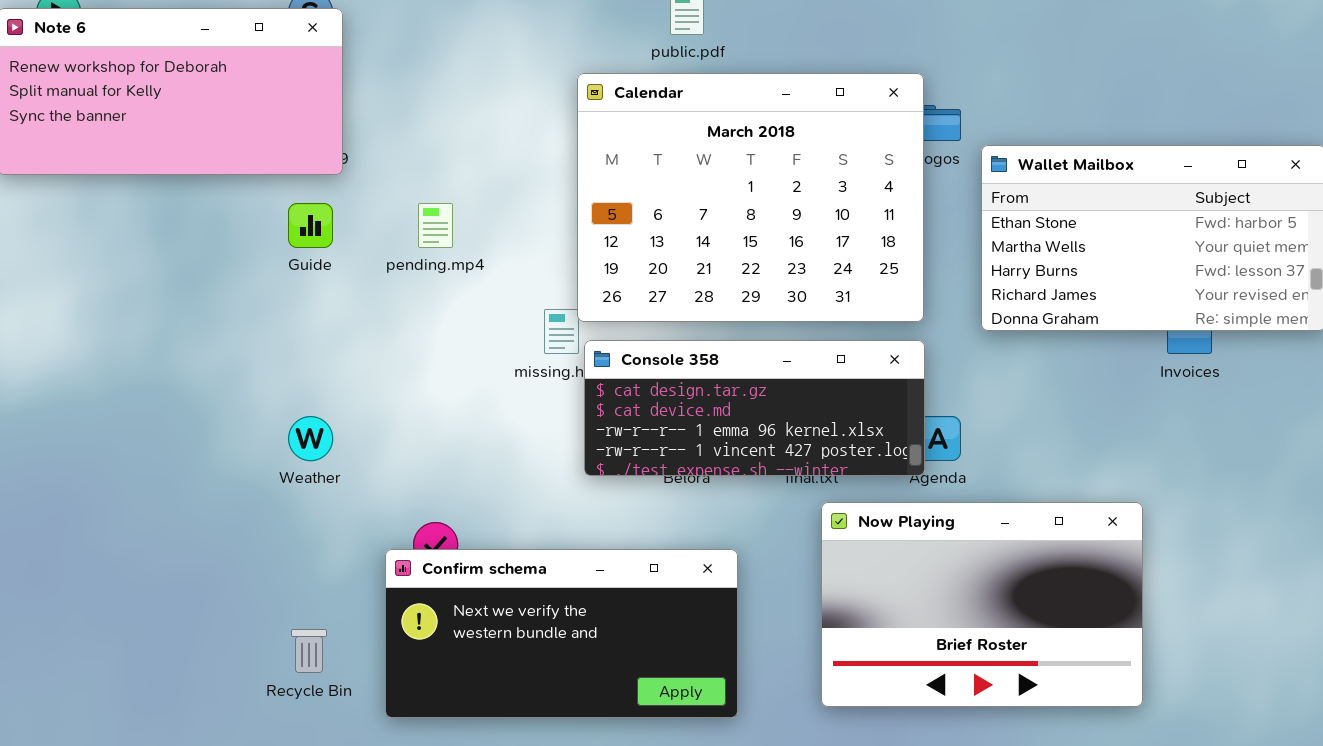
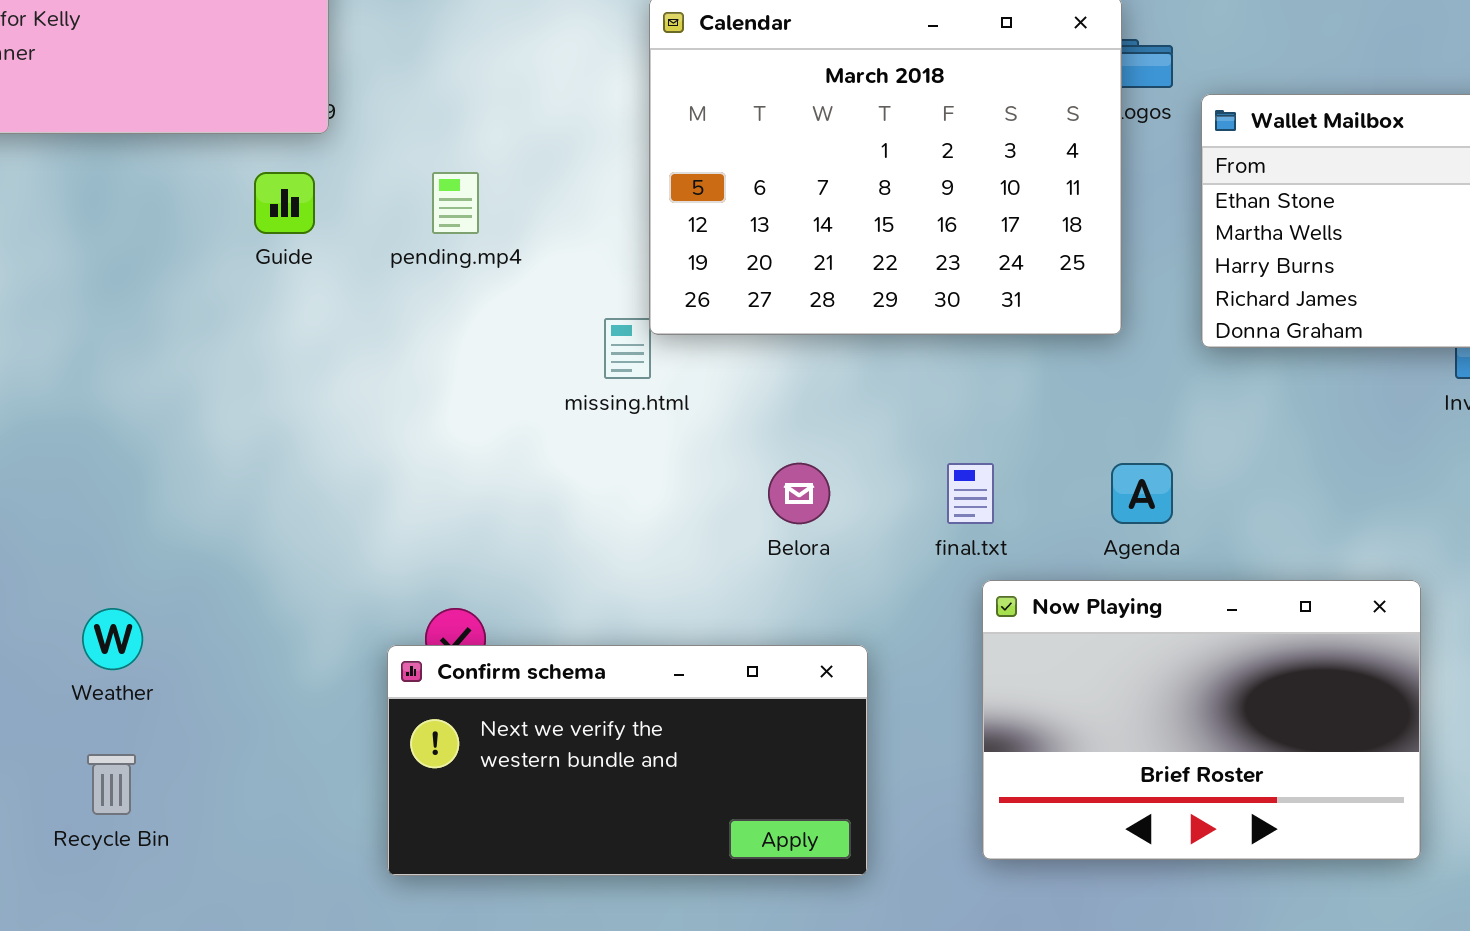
Console 358: [584,340,925,476] -> none, closed
Weather: [288,416,333,461] -> [82,608,143,670], moved
Recycle Bin: [291,629,327,673] -> [87,754,136,815], moved

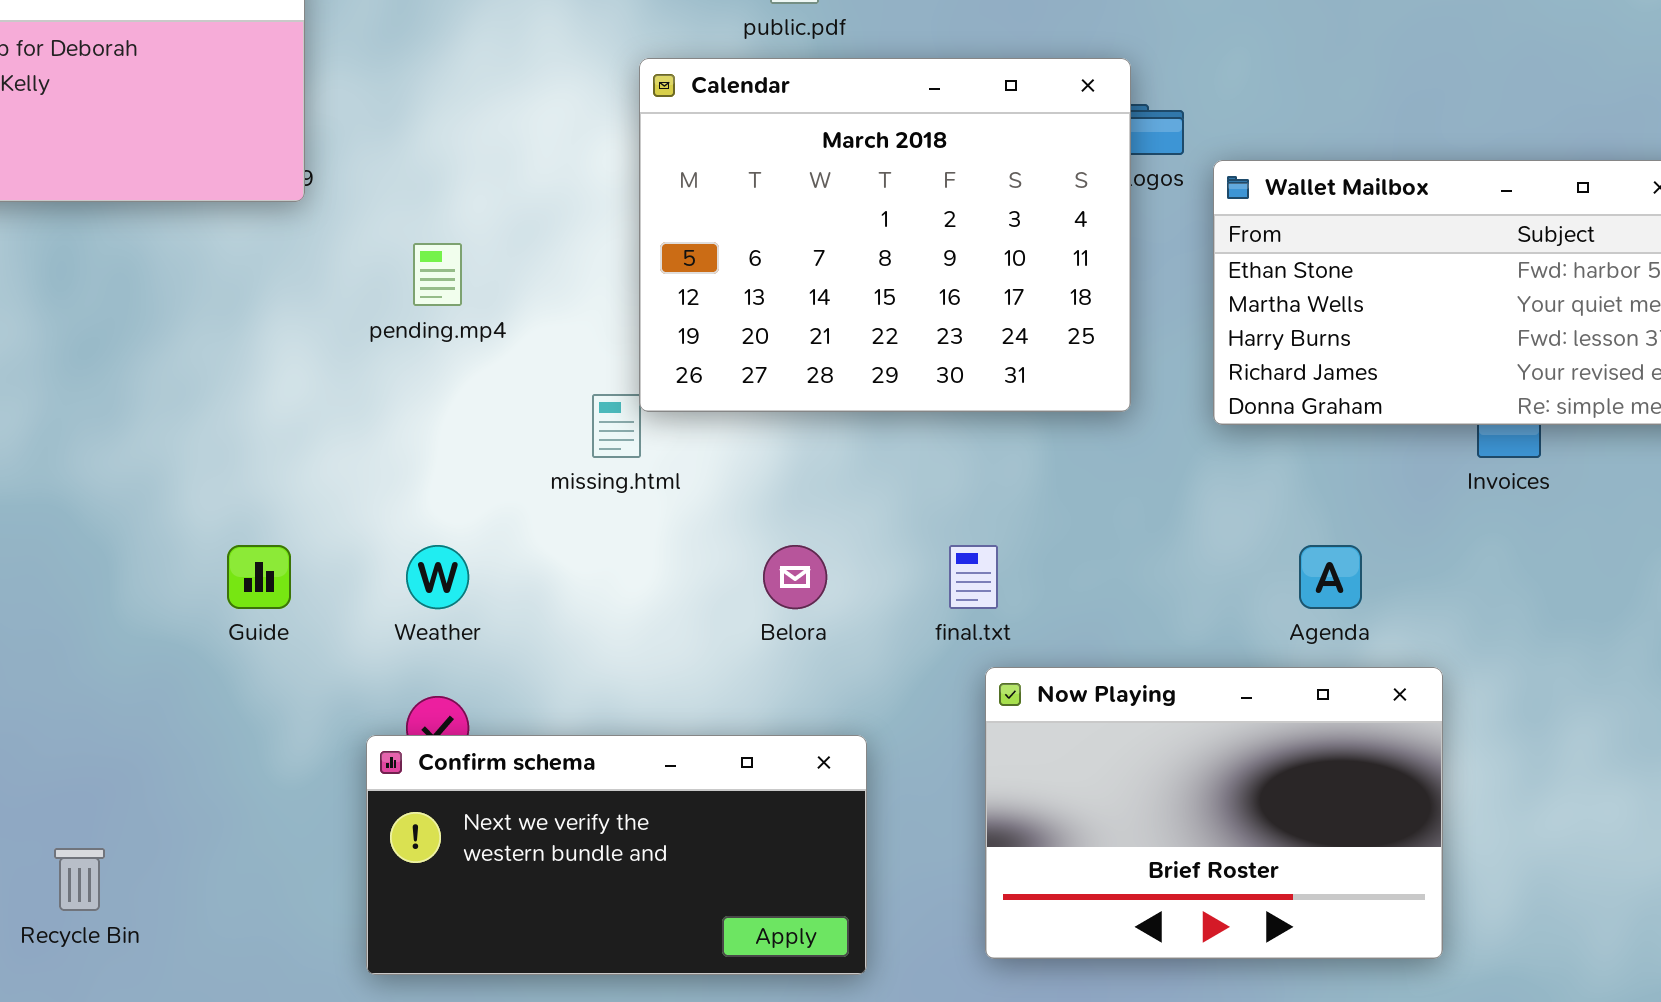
Guide: [254,172,315,234] -> [227,545,291,609], moved
Agenda: [1111,463,1173,524] -> [1299,545,1362,609], moved
Weather: [82,608,143,670] -> [406,545,469,609], moved

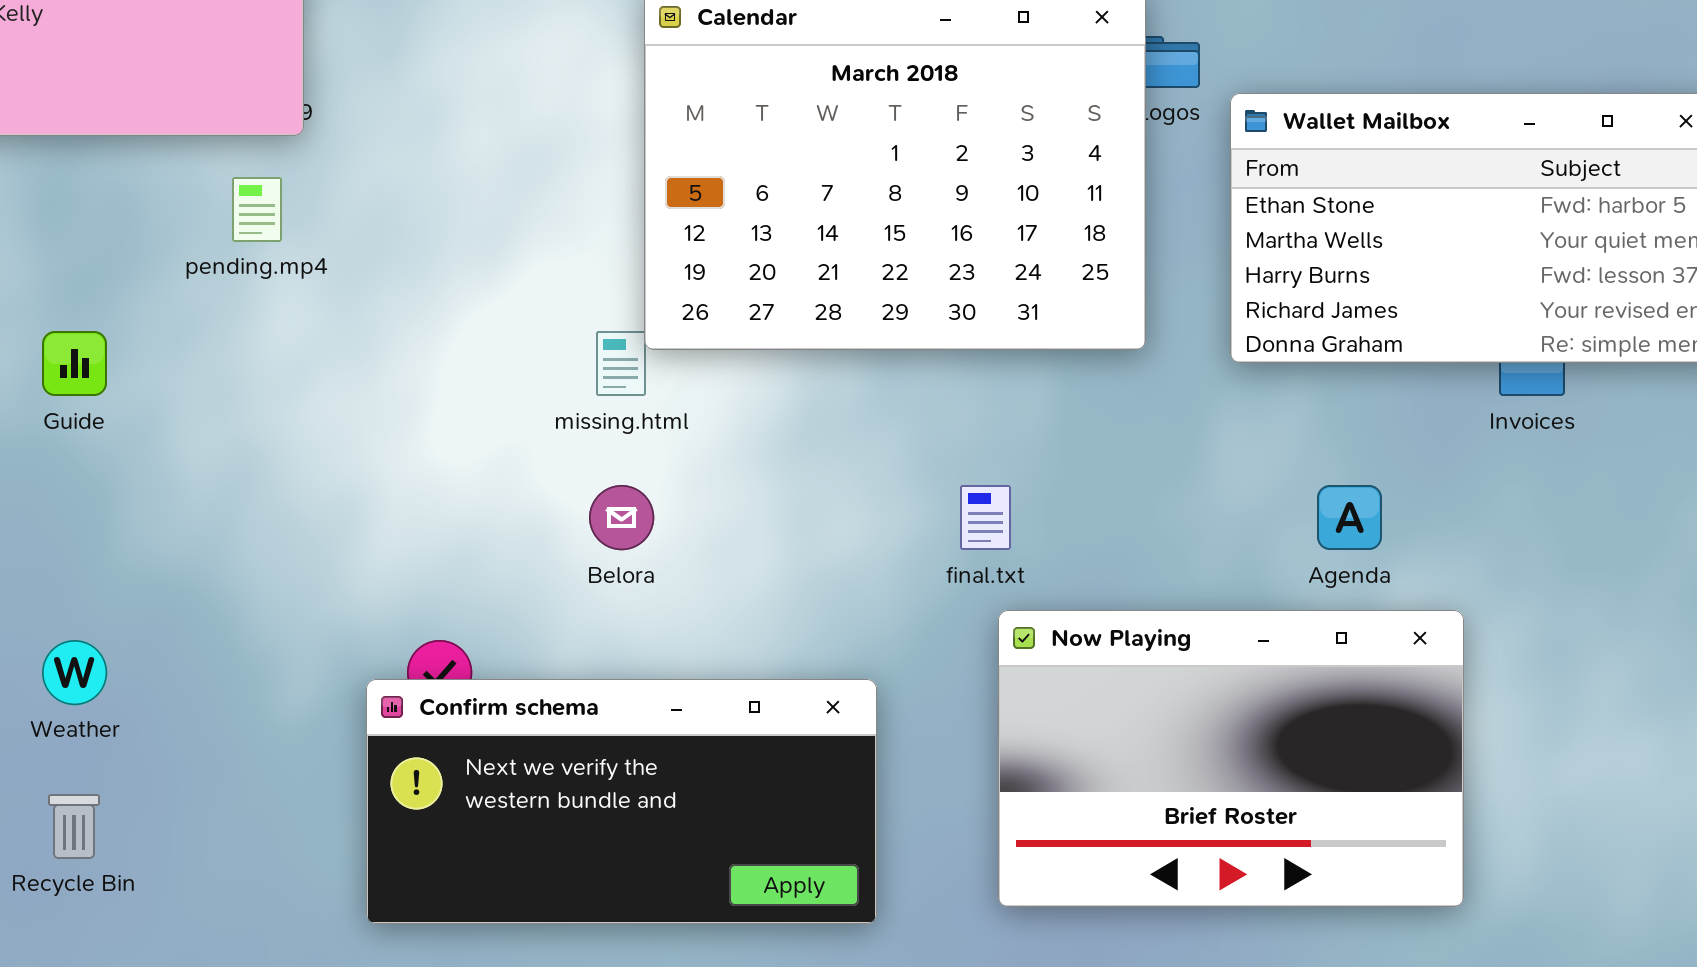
pending.mp4: [413,243,462,306] -> [232,177,282,242], moved
Guide: [227,545,291,609] -> [42,331,107,396], moved
Weather: [406,545,469,609] -> [42,640,107,705], moved
Belora: [763,545,827,609] -> [589,485,654,550], moved

